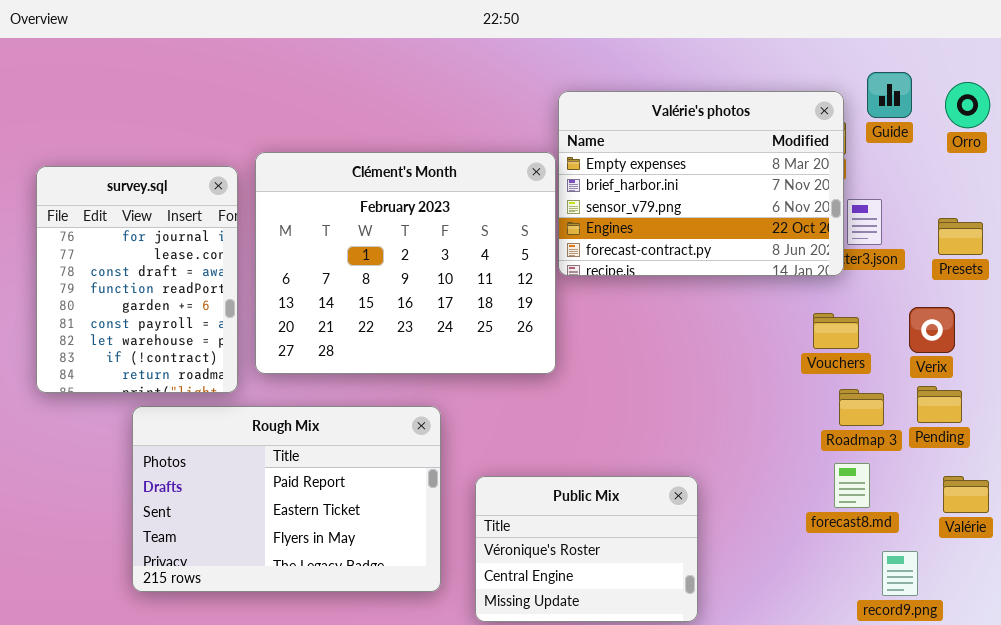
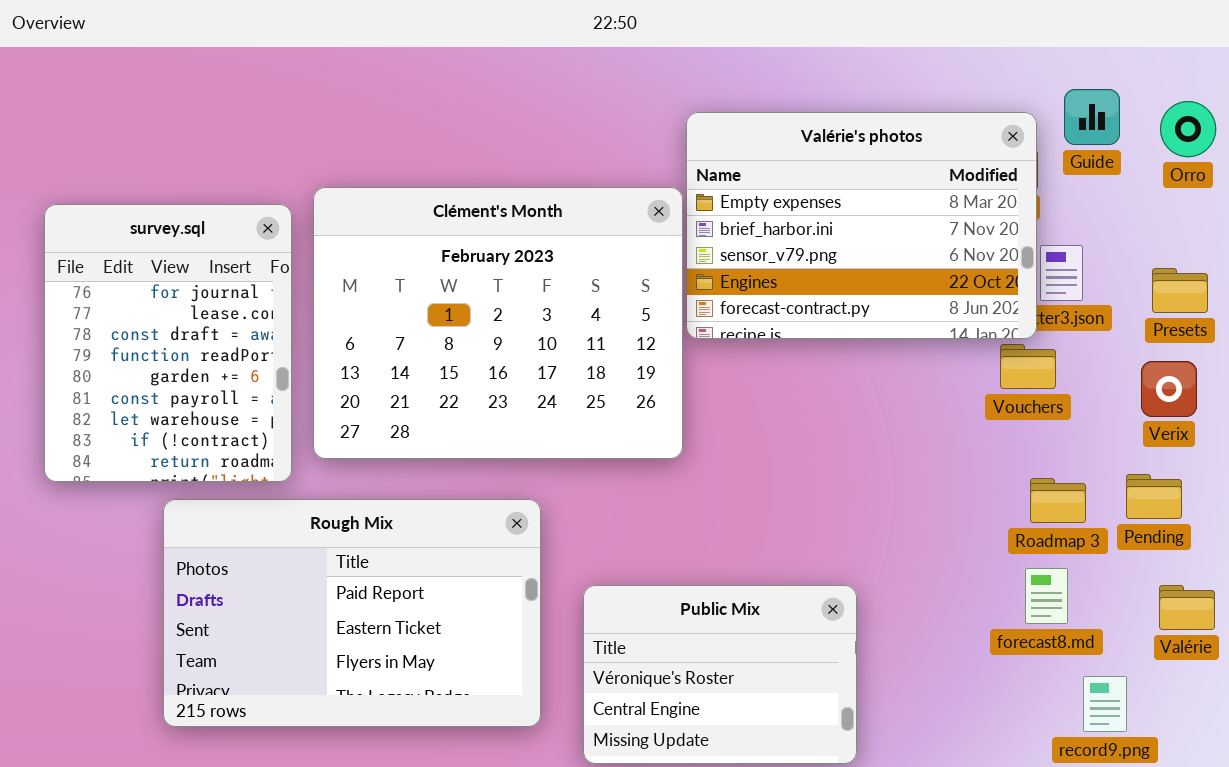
Verix: [909,307,955,353] -> [1141,361,1197,417], moved
Vouchers: [813,313,859,349] -> [1000,344,1056,389], moved

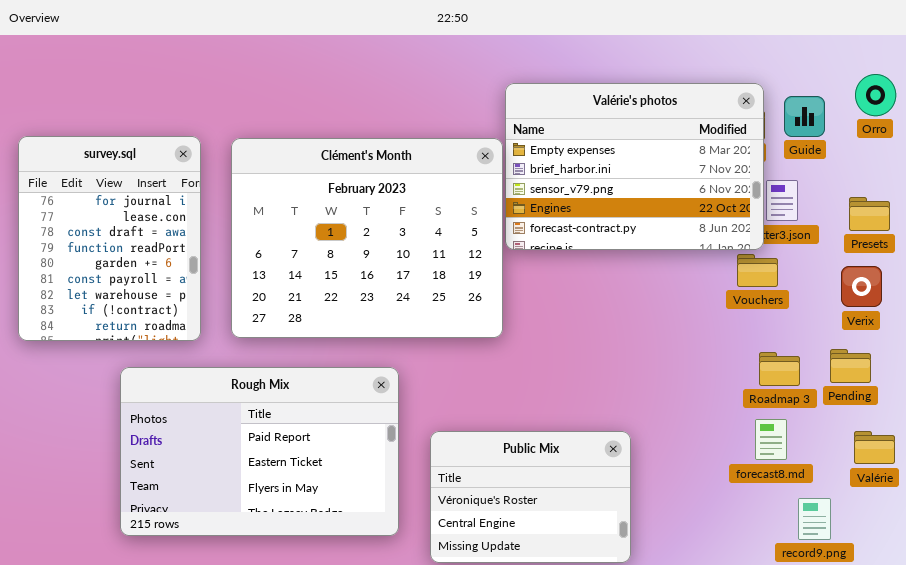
Guide: [1064,89,1120,145] -> [784,96,825,137], moved
survey.sql: [44,204,292,482] -> [18,136,201,341], moved

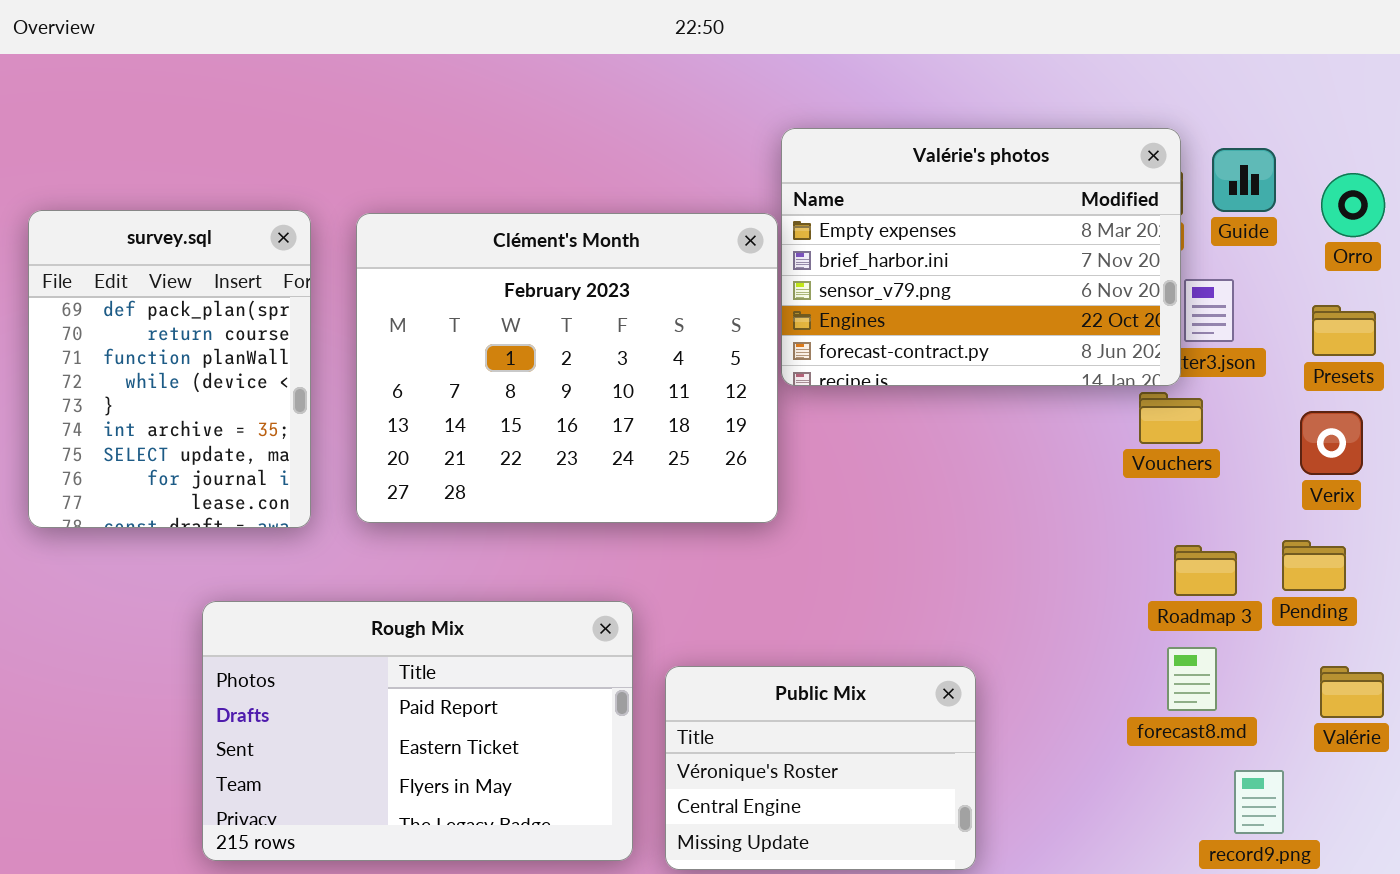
Orro: [855,74,896,116] -> [1321,173,1385,237], moved
survey.sql: [18,136,201,341] -> [28,210,311,528], scrolled up 7 rows
Rough Mix: [120,367,399,536] -> [202,601,633,861], moved

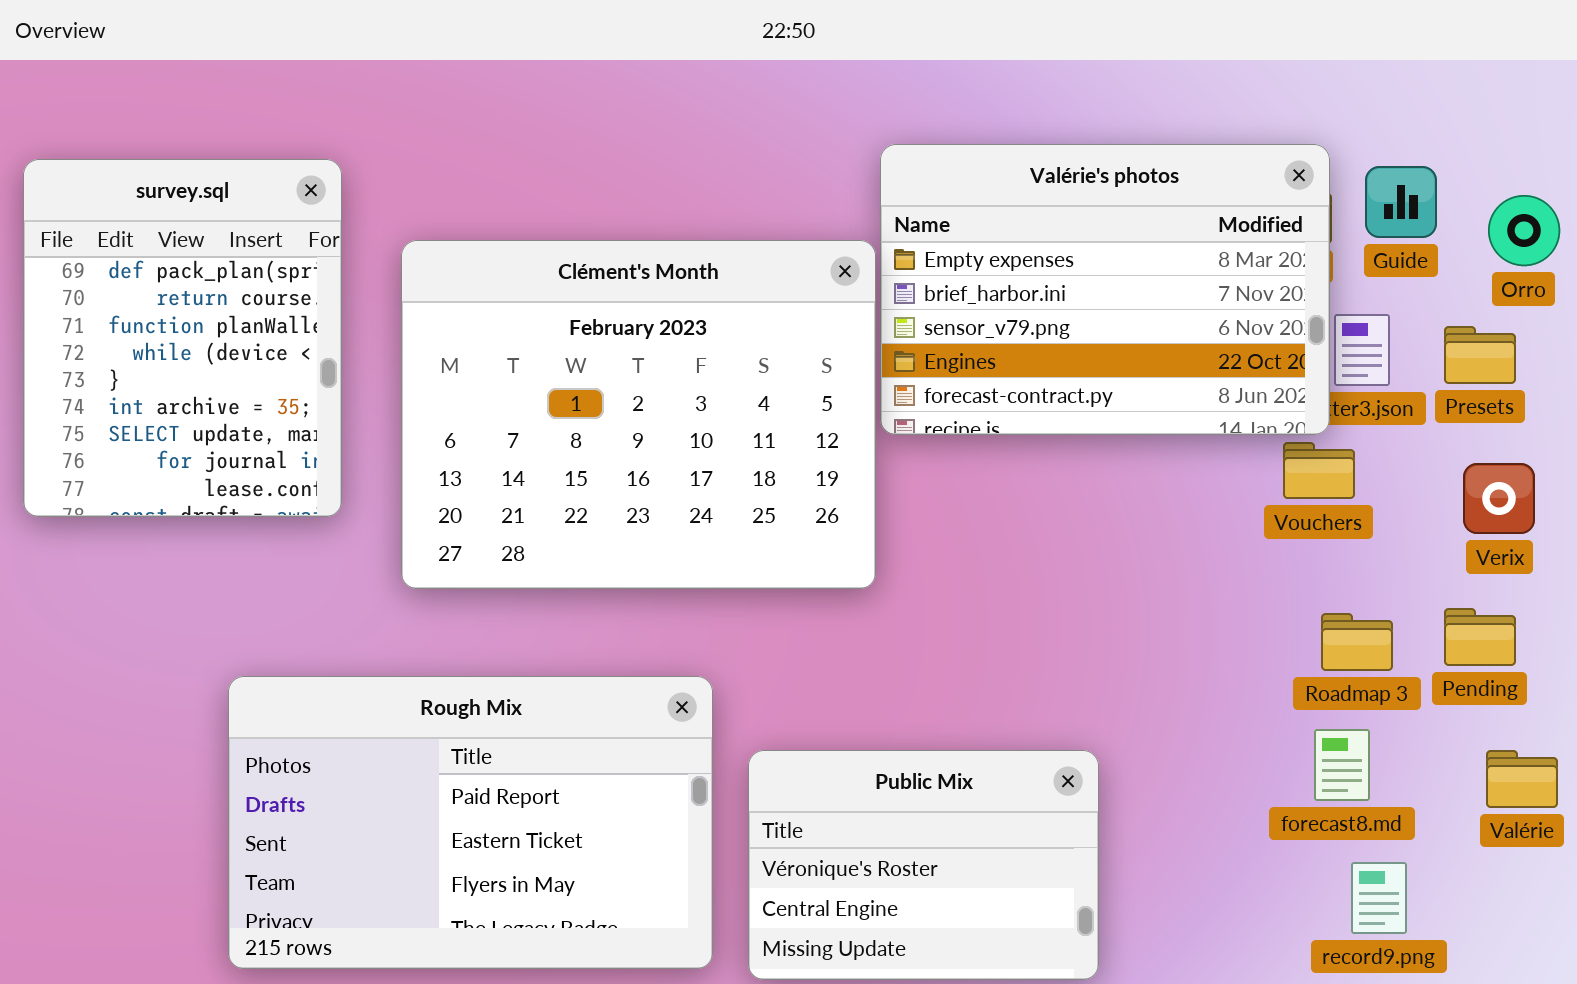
survey.sql: [28,210,311,528] -> [23,159,342,517], moved
Presets: [1312,305,1376,356] -> [1444,326,1516,384], moved
record9.png: [1234,770,1284,834] -> [1351,862,1407,934], moved

